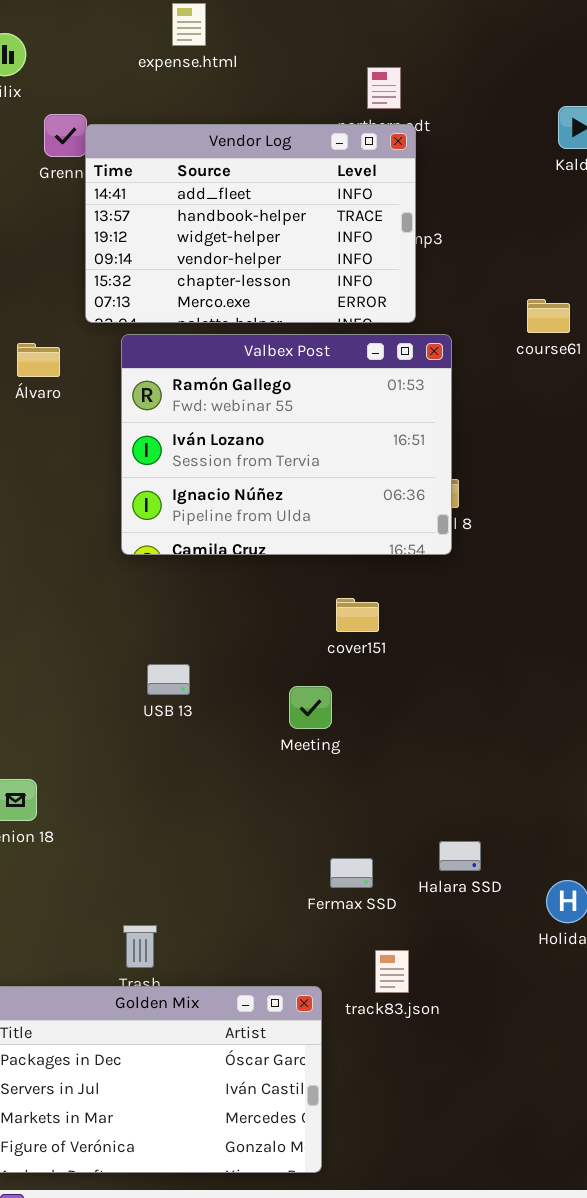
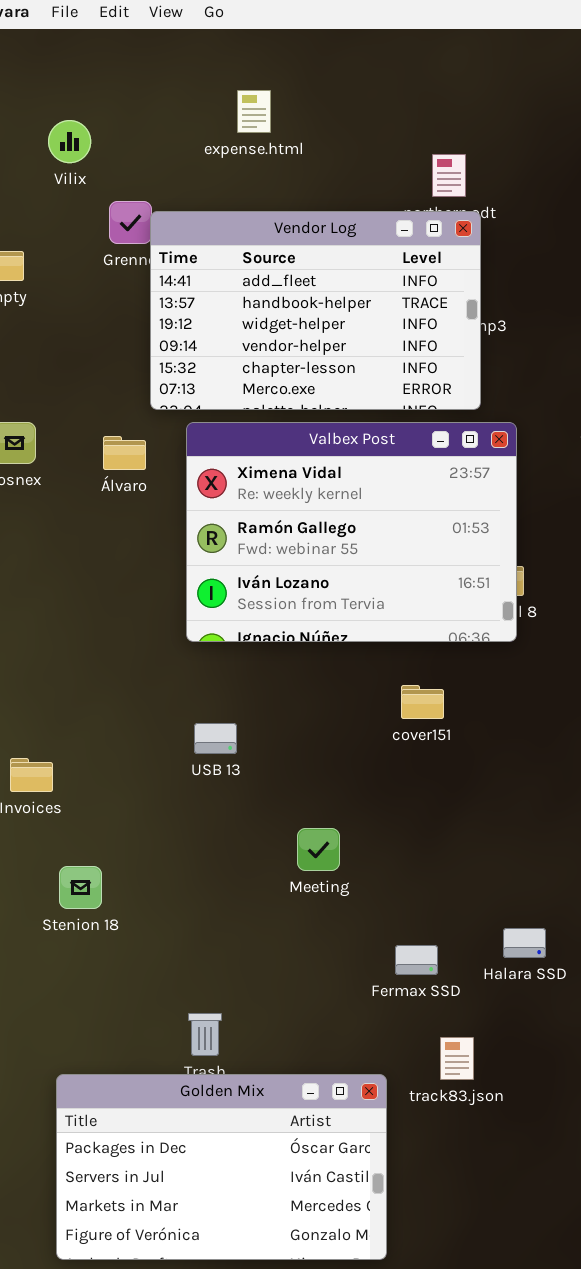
Valbex Post: [121,334,452,555] -> [186,422,517,642], scrolled up 1 row
Álvaro: [17,343,60,377] -> [103,436,146,470], moved
USB 13: [147,664,190,695] -> [194,723,237,754], moved
Meeting: [289,686,332,729] -> [297,828,340,871], moved

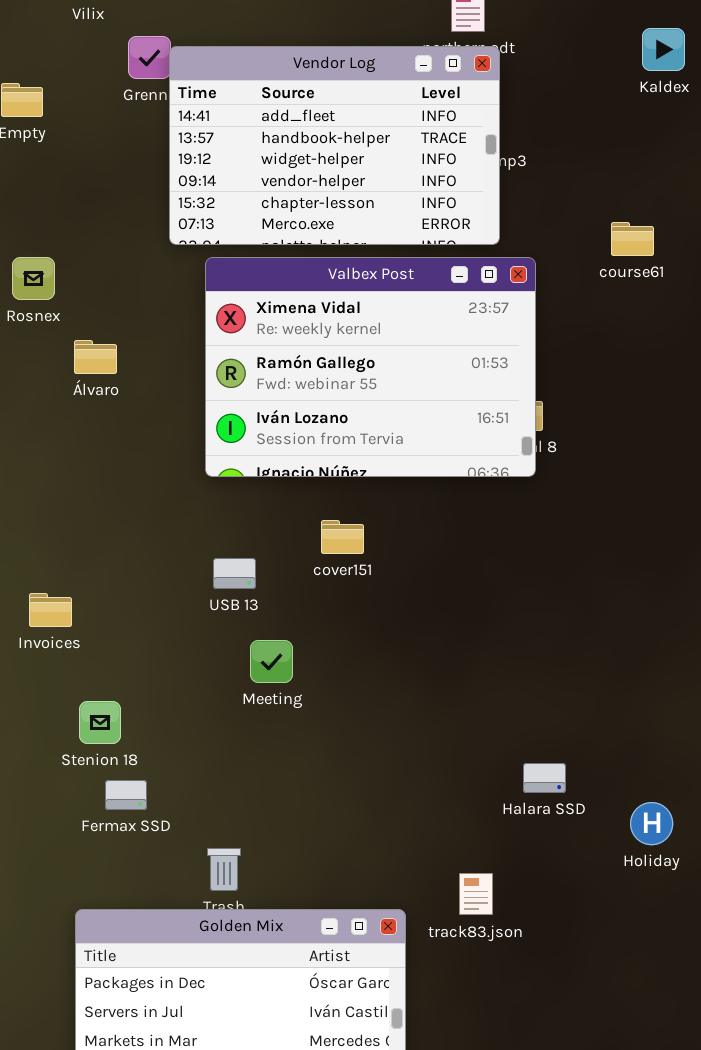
Álvaro: [103,436,146,470] -> [74,340,117,374], moved
cover151: [401,685,444,719] -> [321,520,364,554], moved
Meeting: [297,828,340,871] -> [250,640,293,683], moved
Fermax SSD: [395,945,438,975] -> [105,780,147,810], moved

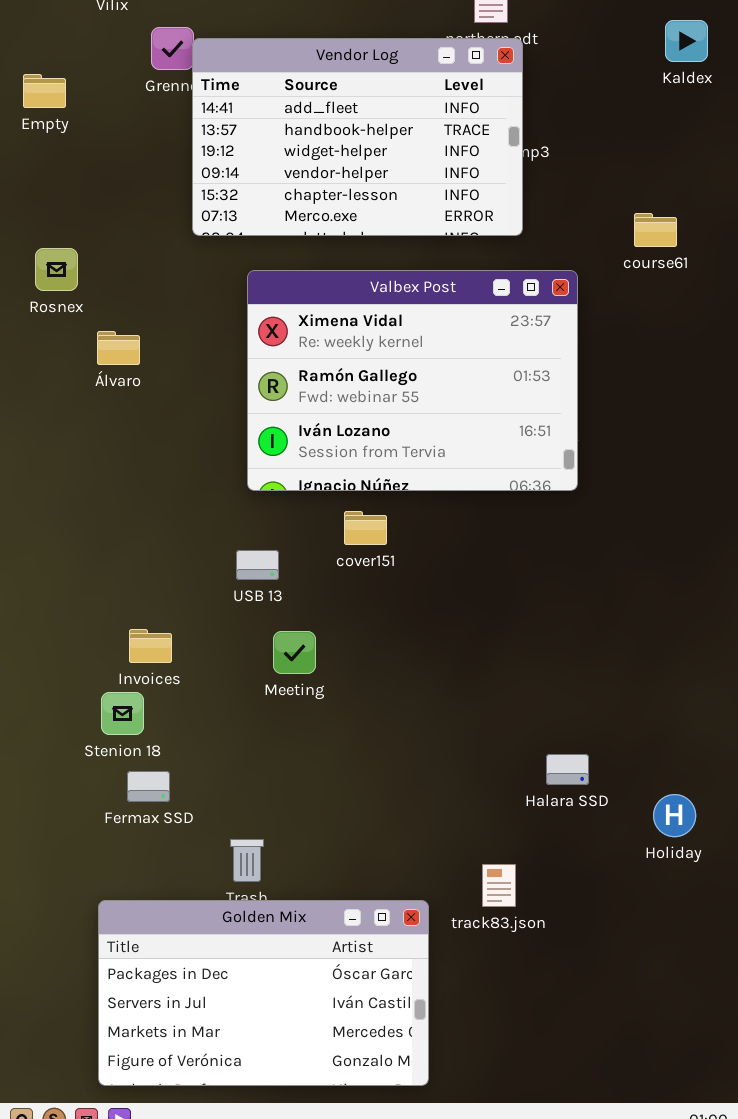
Valbex Post: [205,257,536,477] -> [247,270,578,491], moved
Invoices: [29,593,72,627] -> [129,629,172,663], moved

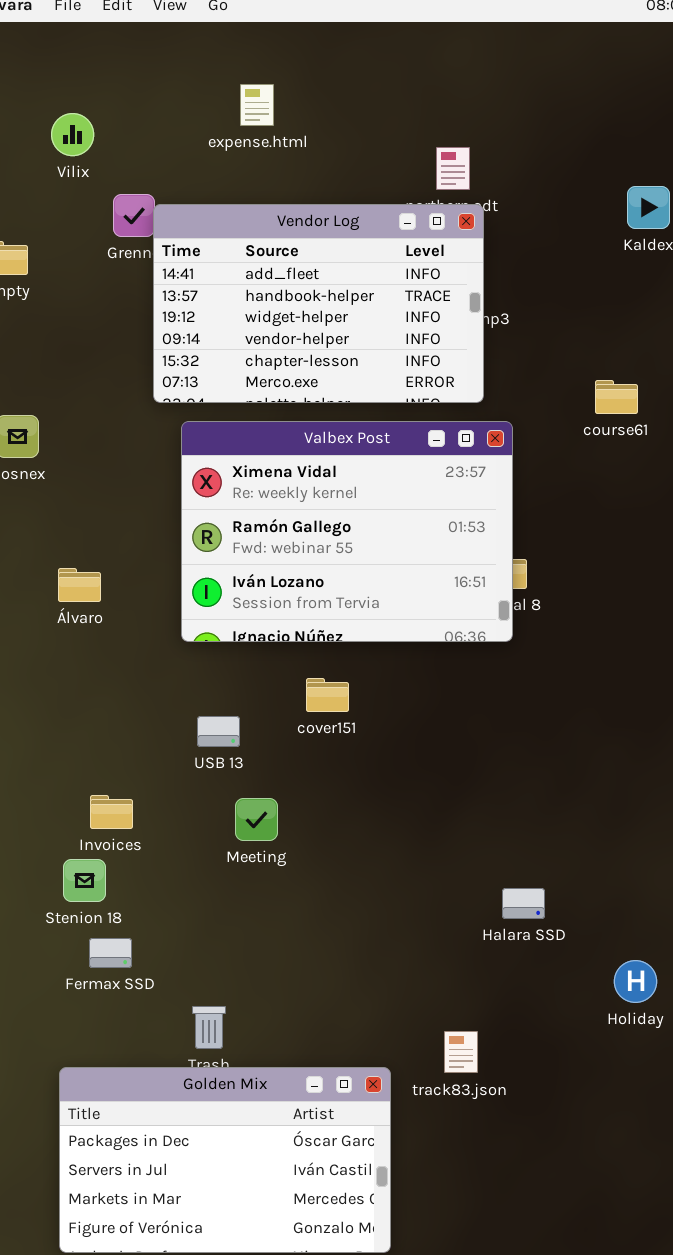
Valbex Post: [247,270,578,491] -> [181,421,513,642], moved
Álvaro: [97,331,140,365] -> [58,568,101,602], moved
Halara SSD: [546,754,589,785] -> [502,888,545,919], moved

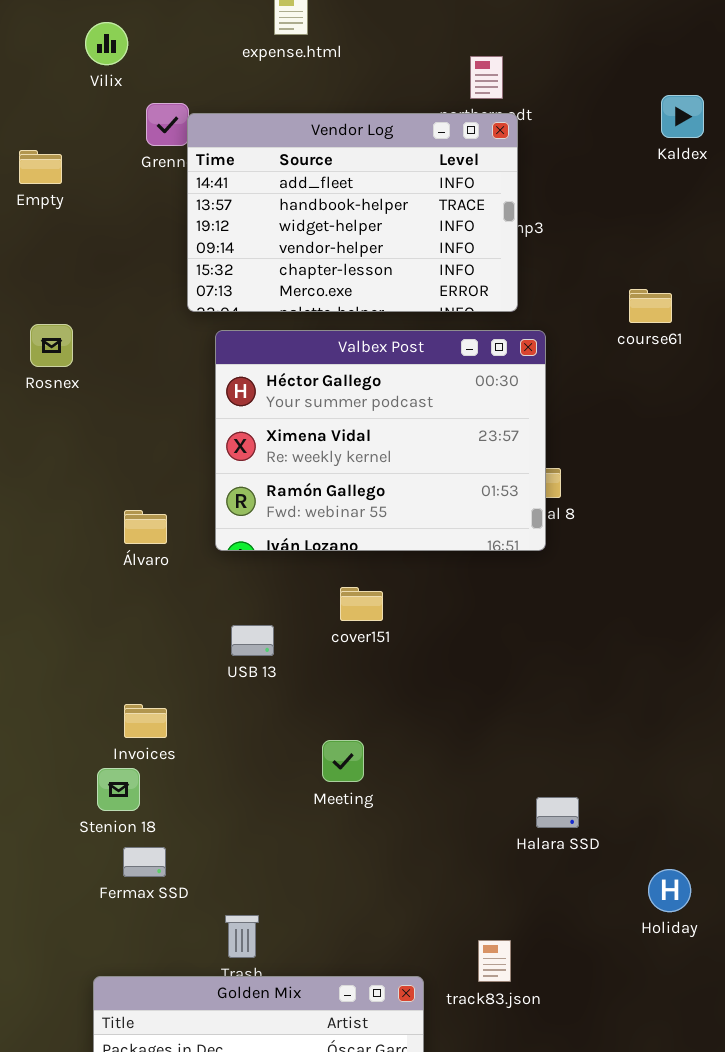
Valbex Post: [181,421,513,642] -> [215,330,546,551], scrolled up 1 row
Álvaro: [58,568,101,602] -> [124,510,167,544], moved
Meeting: [235,798,278,841] -> [322,740,364,782], moved

